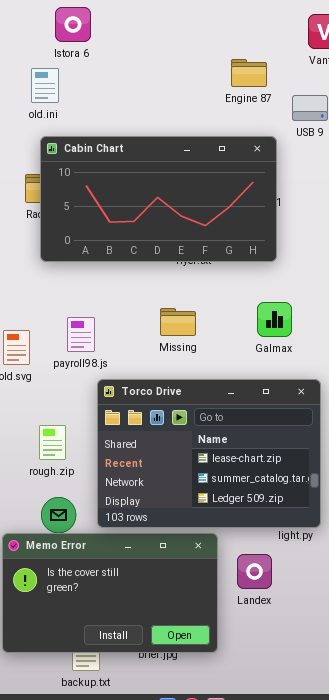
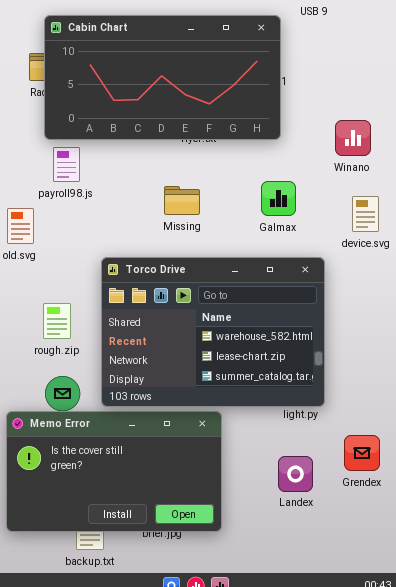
payroll98.js: [67,317,95,352] -> [53,147,80,182], moved
Torco Drive: [97,379,321,528] -> [101,257,325,407], scrolled up 1 row
Landex: [237,554,272,589] -> [278,456,313,492], moved

